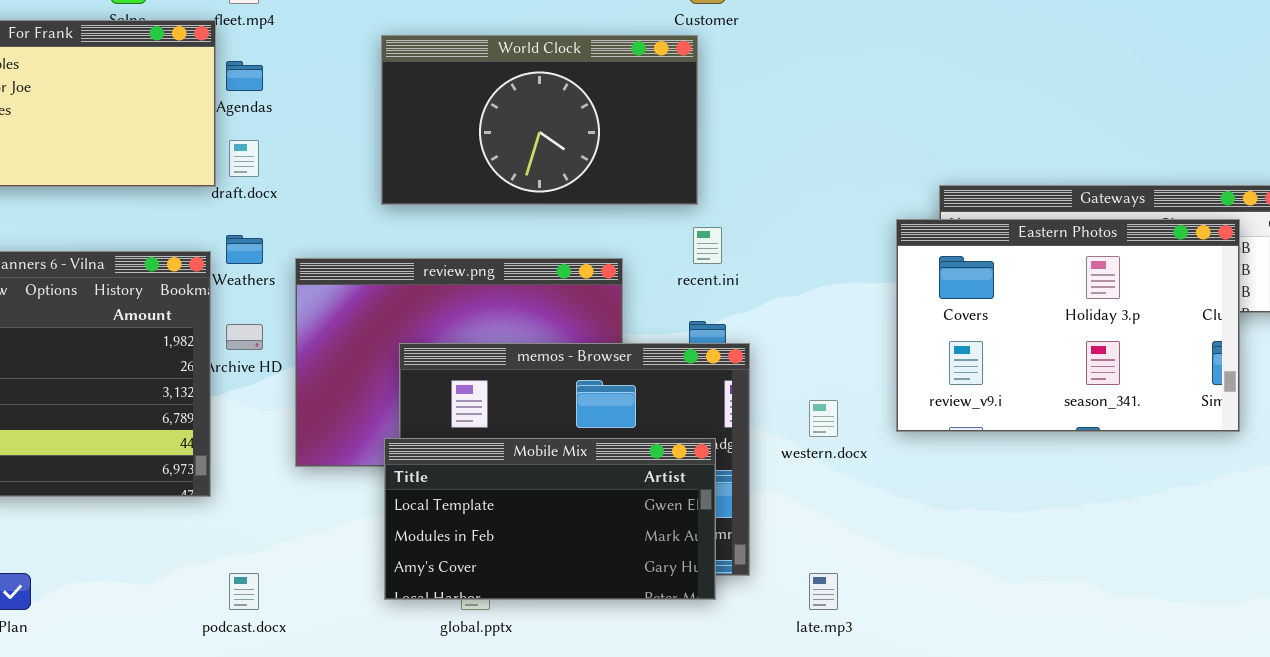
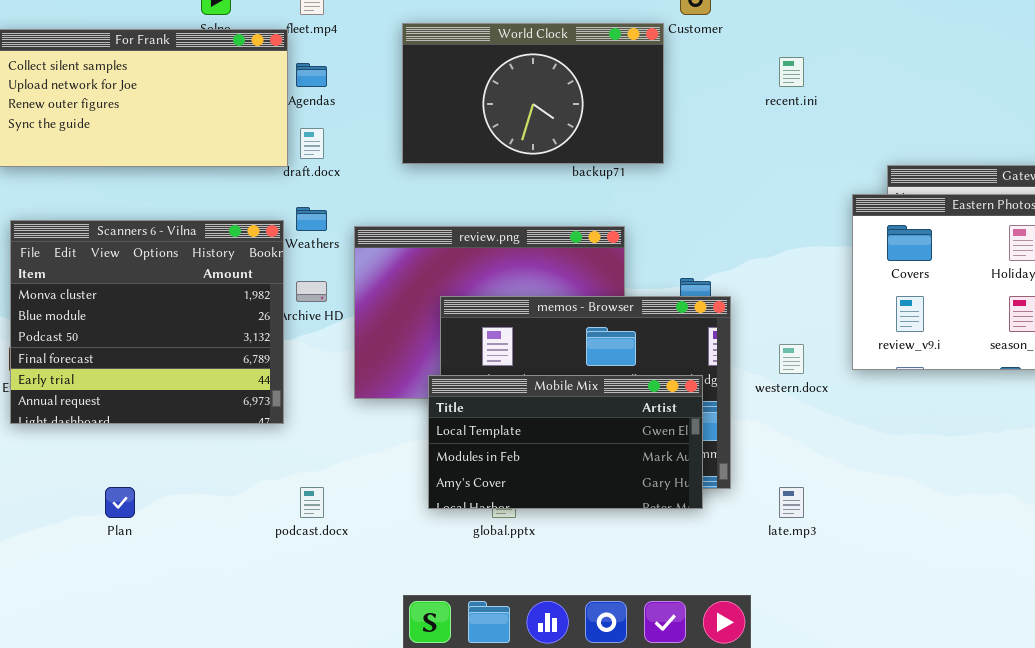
World Clock: [381,35,698,205] -> [402,23,664,164], moved
recent.ini: [693,227,722,264] -> [779,57,804,87], moved

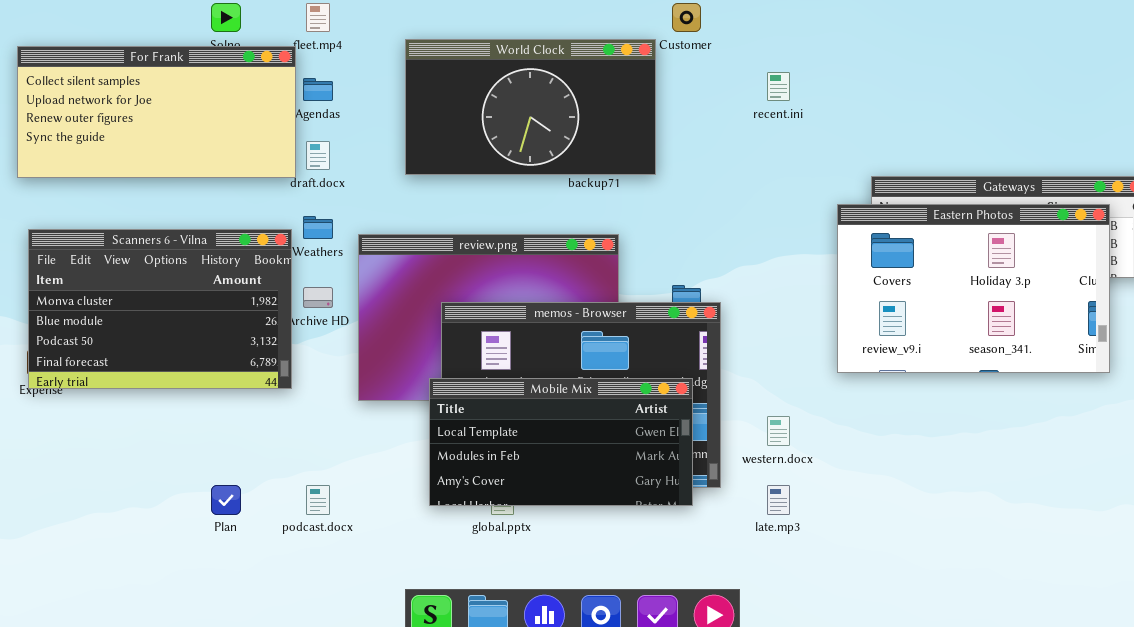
Scanners 6 - Vilna: [10,220,284,424] -> [28,229,292,389], resized
western.docx: [779,344,804,374] -> [767,416,790,446], moved
Plan: [105,487,135,518] -> [211,485,241,515], moved

